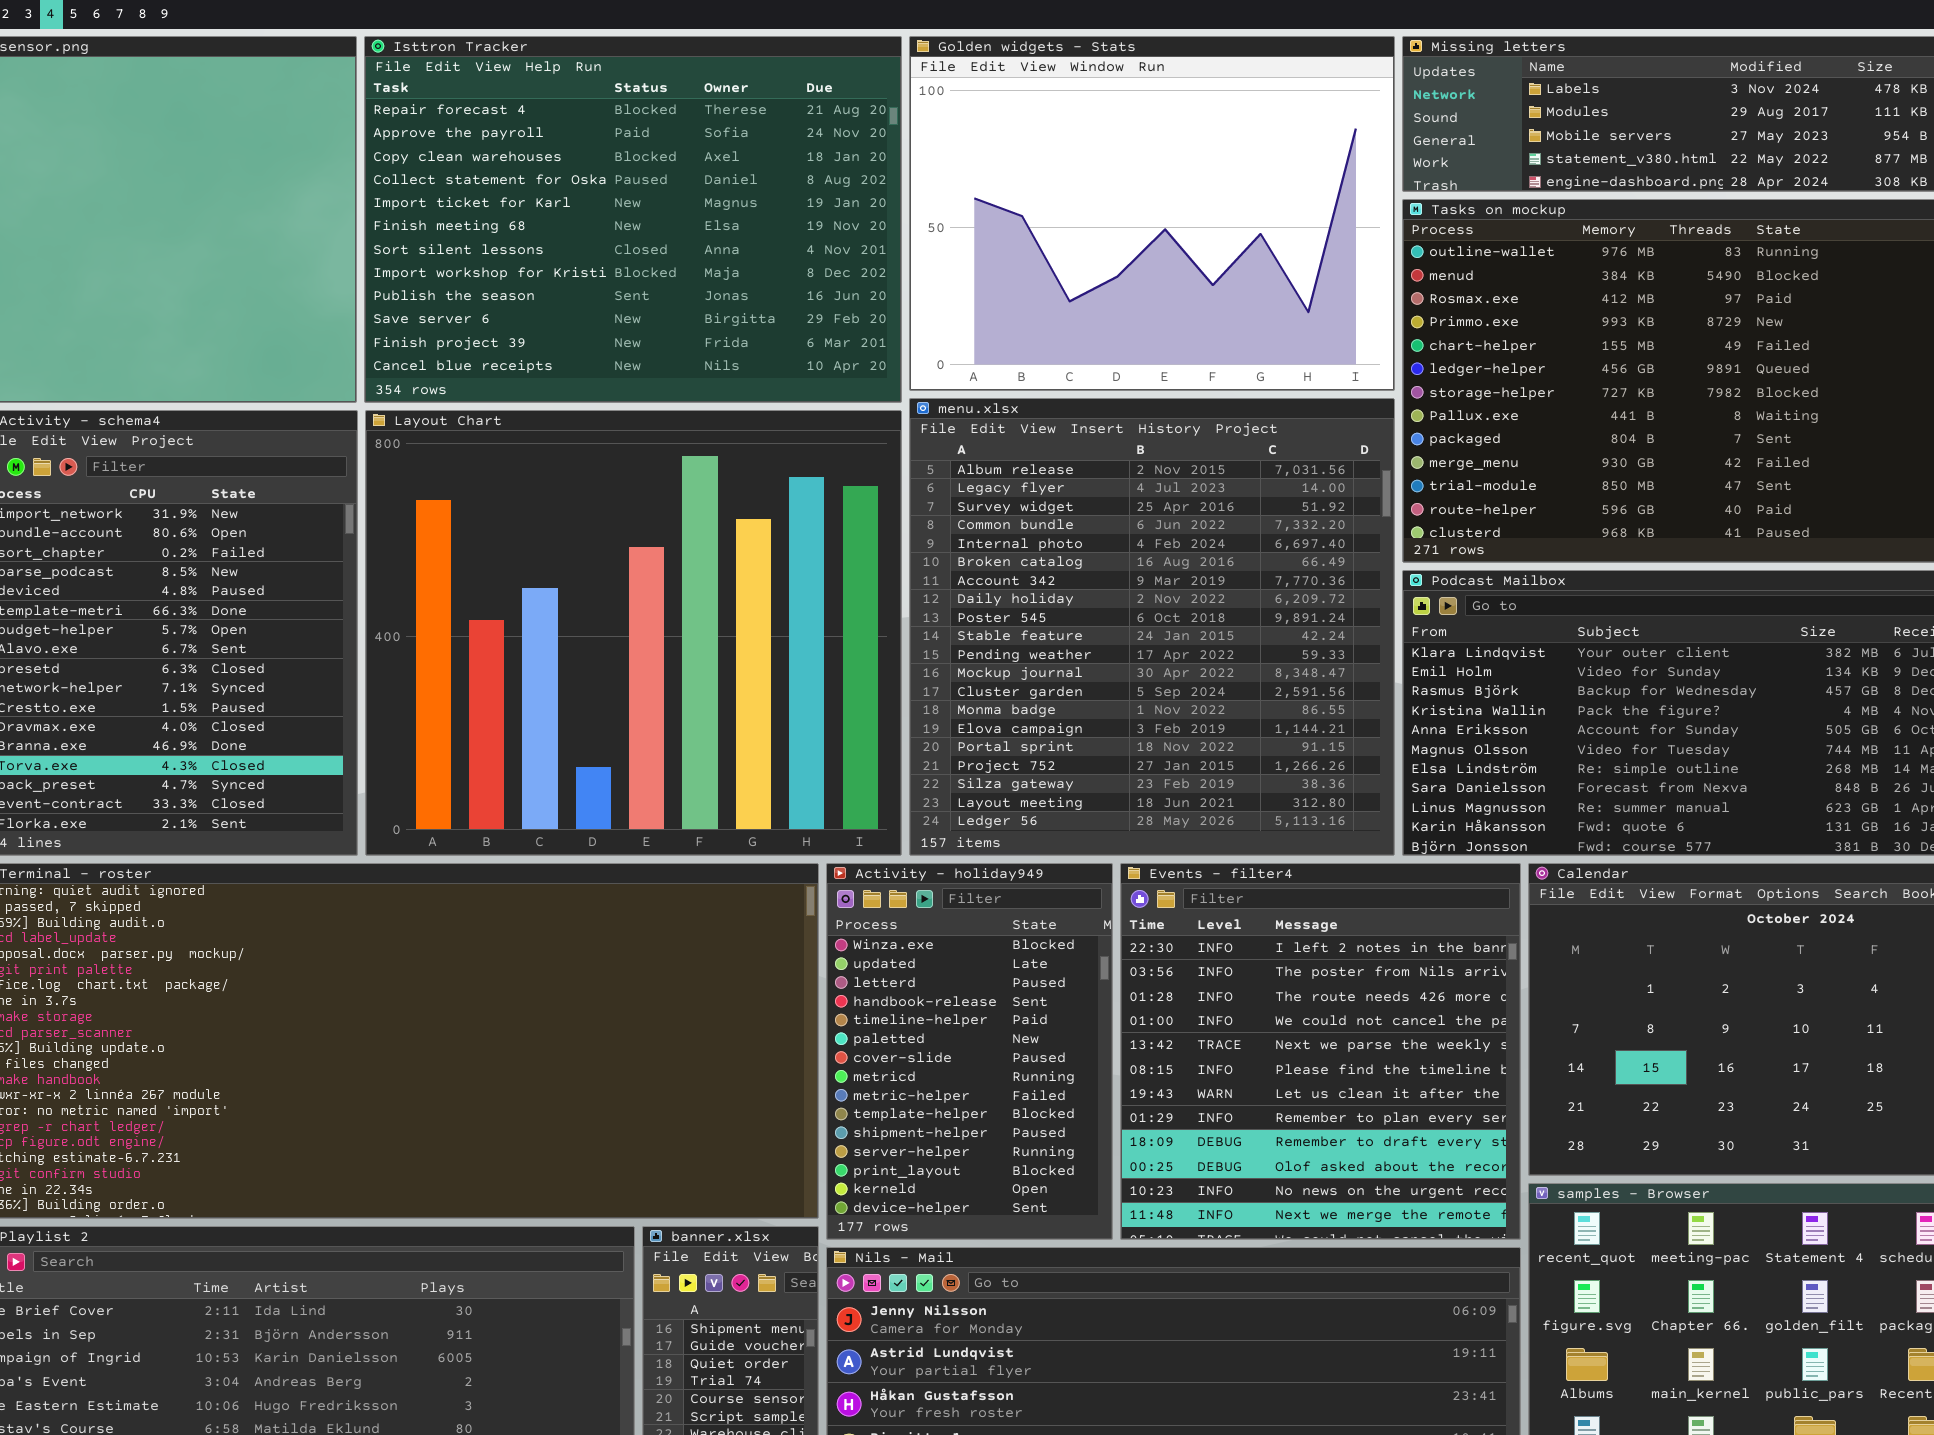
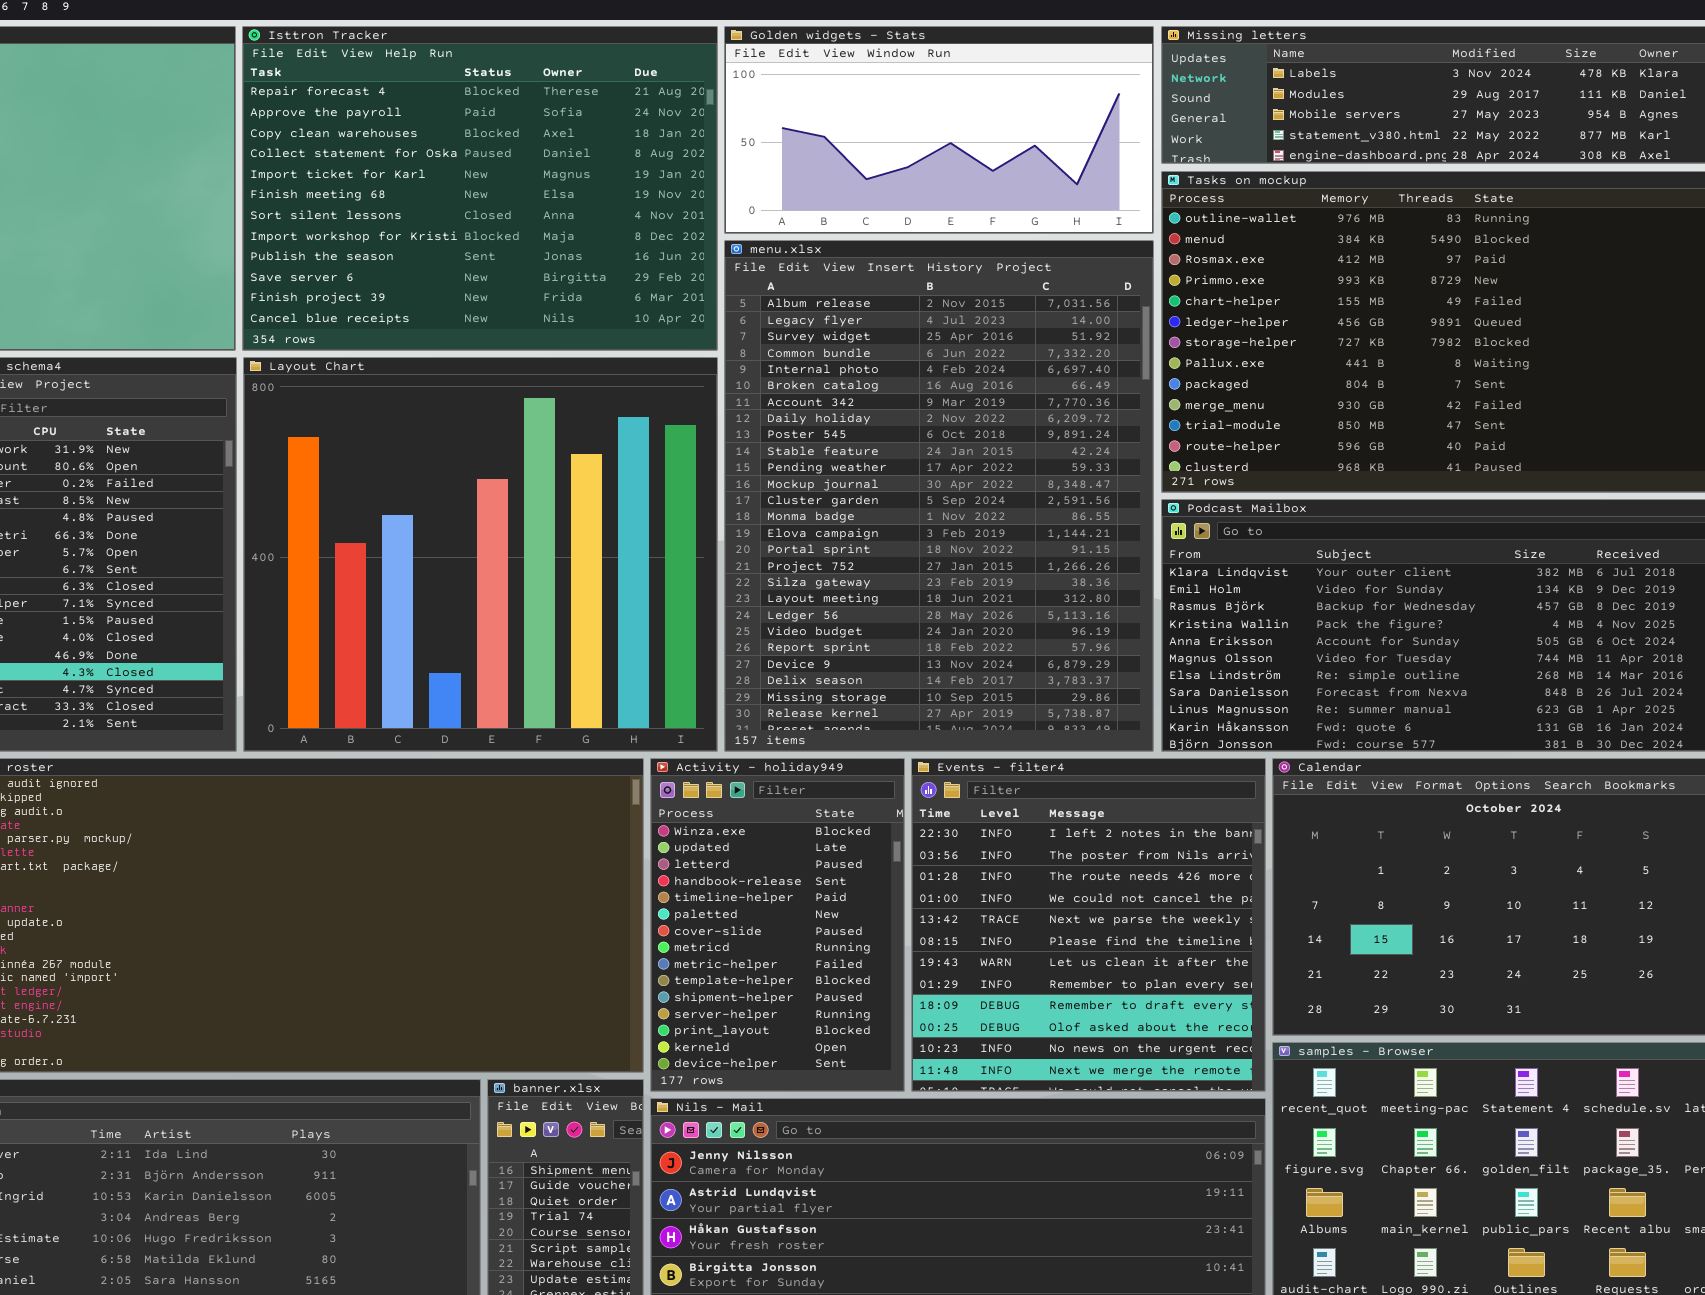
Golden widgets - Stats: [909,36,1395,391] -> [724,26,1154,234], resized
menu.xlsx: [909,398,1395,856] -> [724,240,1154,752], resized

